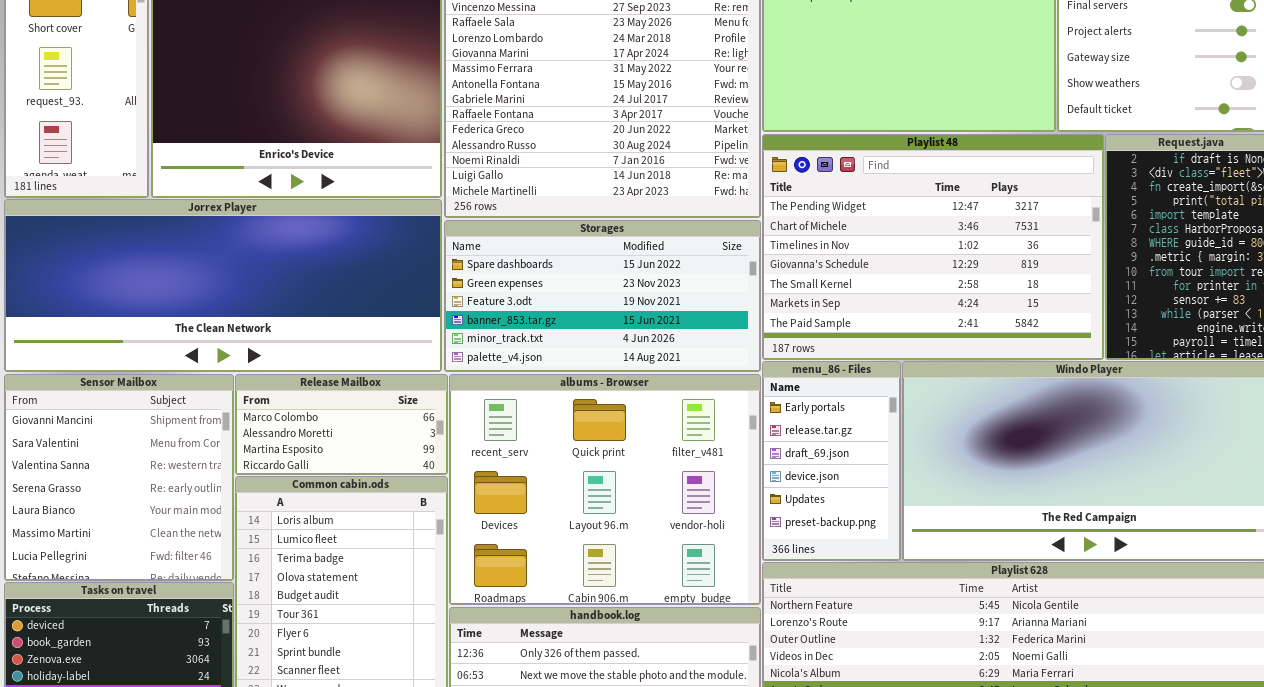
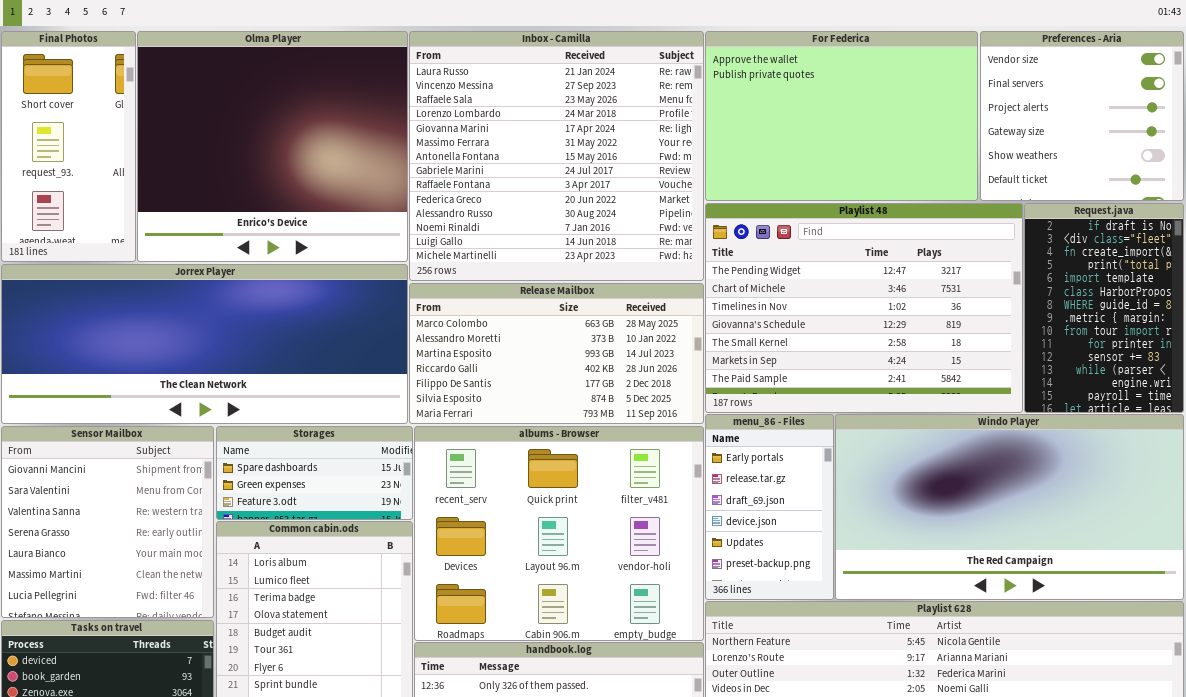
Storages: [444,220,761,372] -> [216,426,413,520], moved, resized
Release Mailbox: [235,374,448,475] -> [409,283,704,424], moved, resized

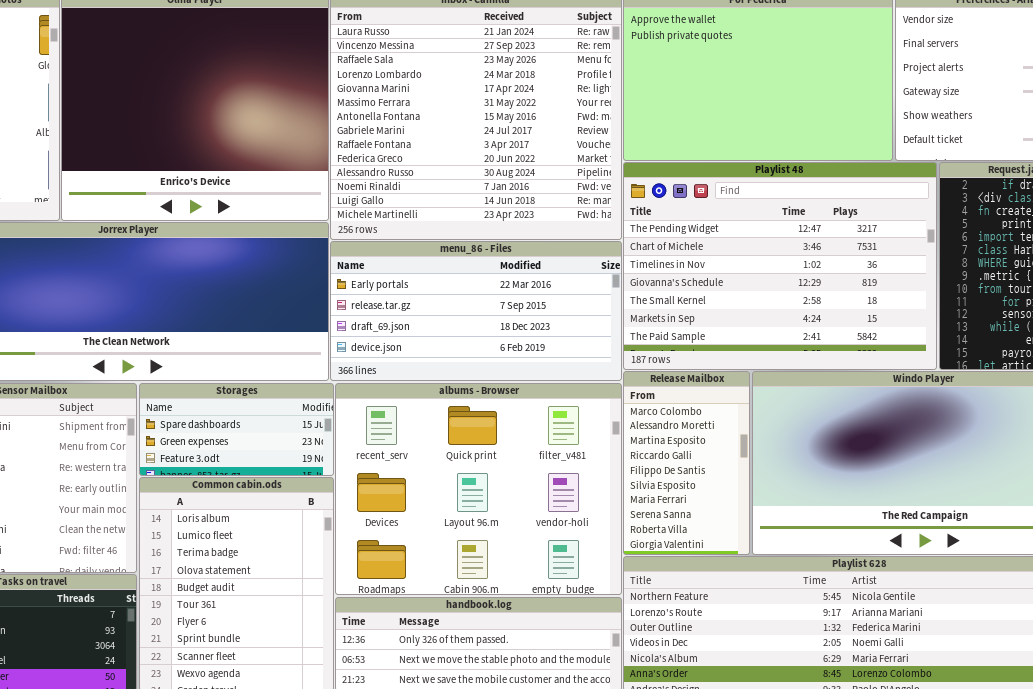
Release Mailbox: [409,283,704,424] -> [623,371,750,555], moved, resized
menu_86 - Files: [705,414,834,600] -> [330,241,622,381], moved, resized

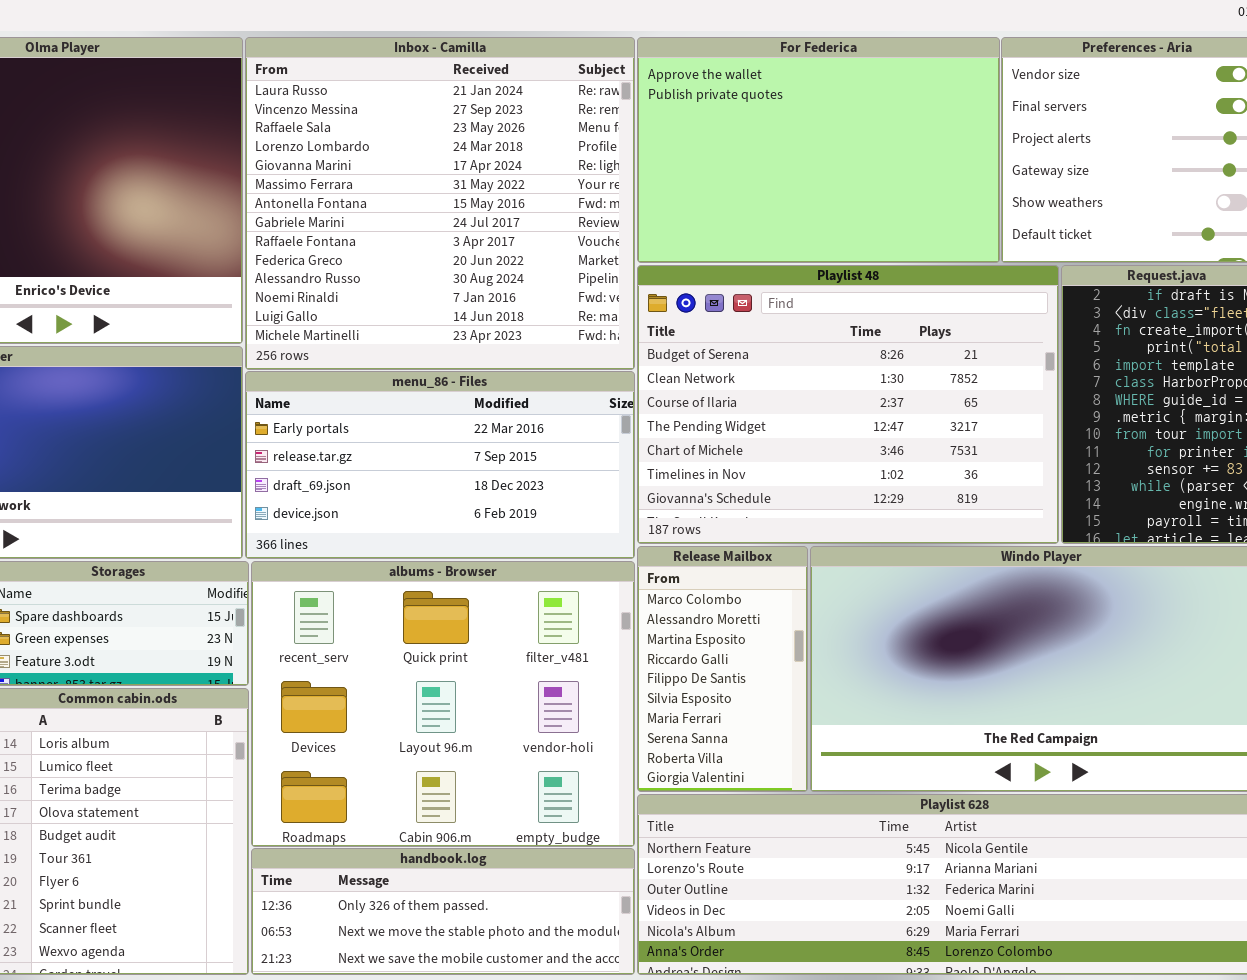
Playlist 48: [623,162,937,370] -> [637,265,1059,544], scrolled up 3 rows

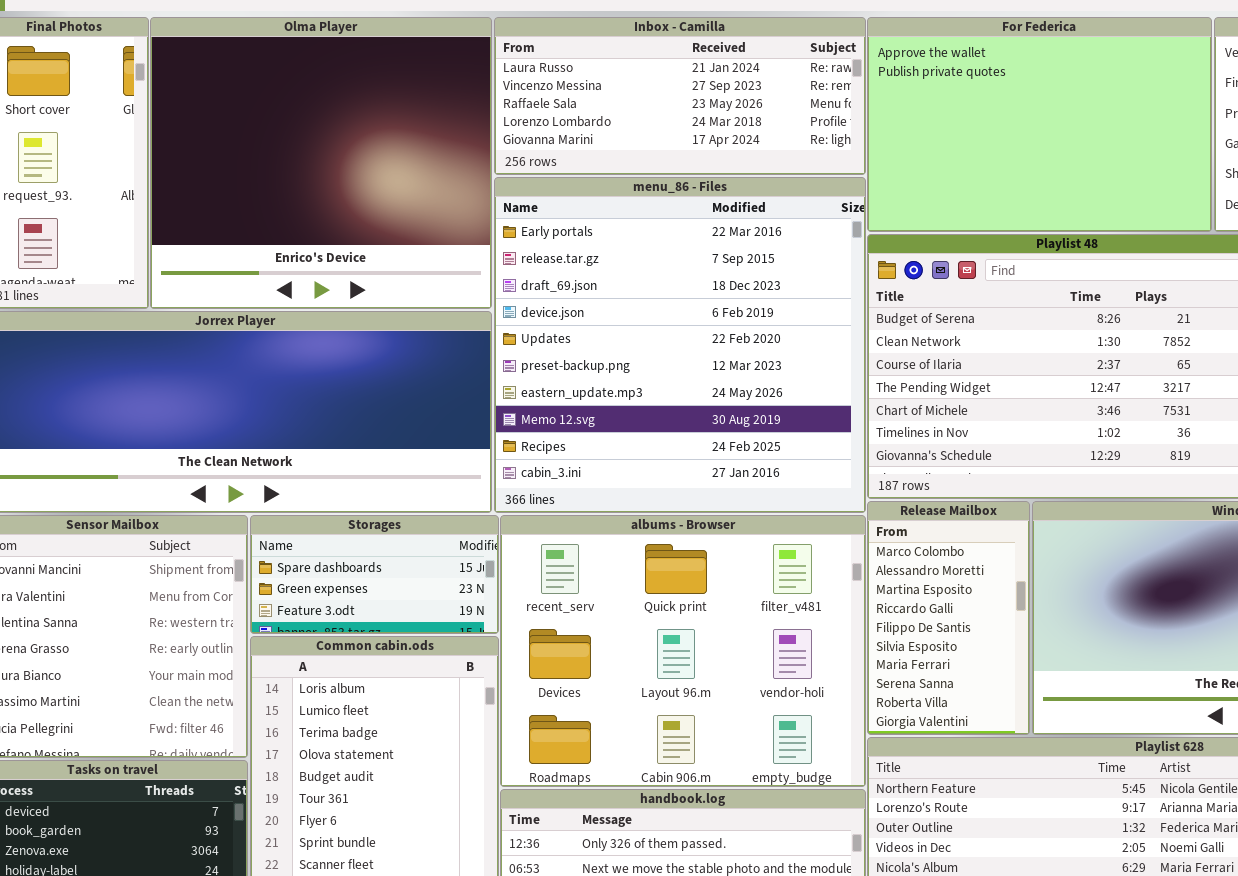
Inbox - Camilla: [245,37,635,370] -> [494,17,866,175], resized
menu_86 - Files: [245,371,635,559] -> [494,177,866,513], resized

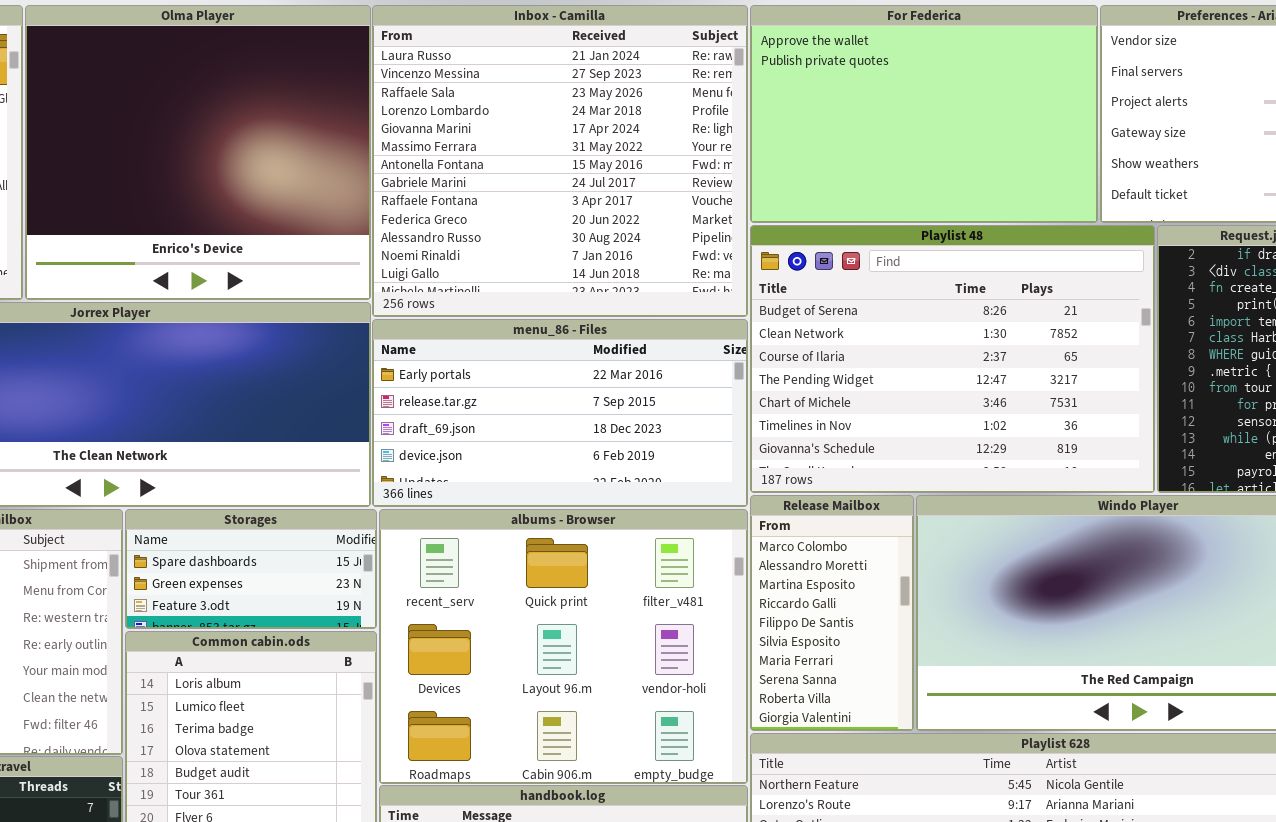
Inbox - Camilla: [494,17,866,175] -> [372,5,748,317], resized
menu_86 - Files: [494,177,866,513] -> [372,319,748,507], resized

